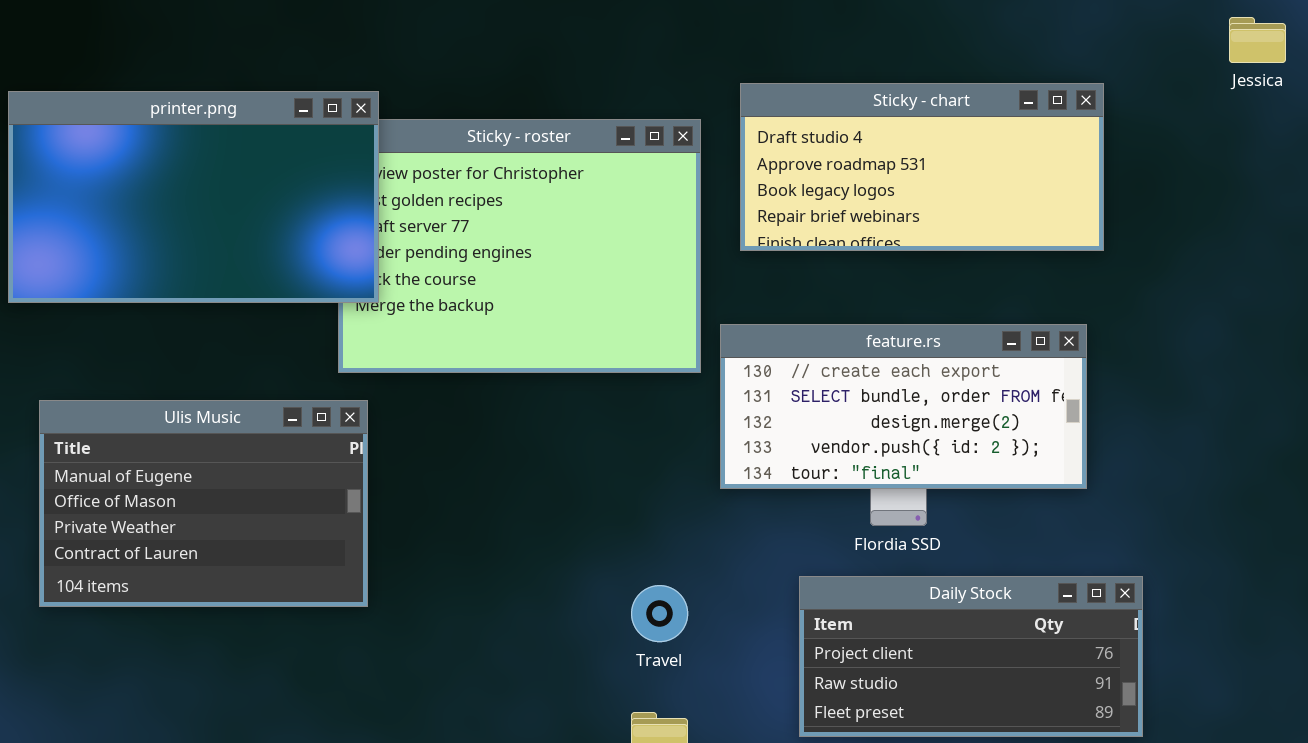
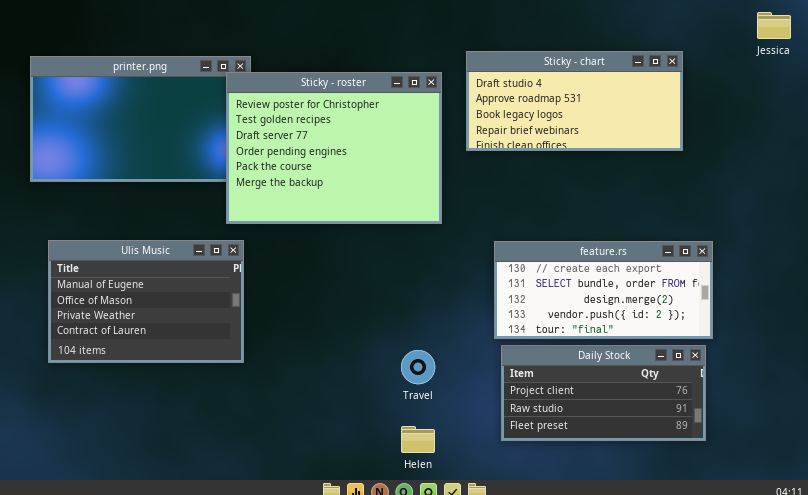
Sticky - roster: [338,119,701,373] -> [226,72,442,224], raised
feature.rs: [720,324,1087,489] -> [494,241,713,339], moved

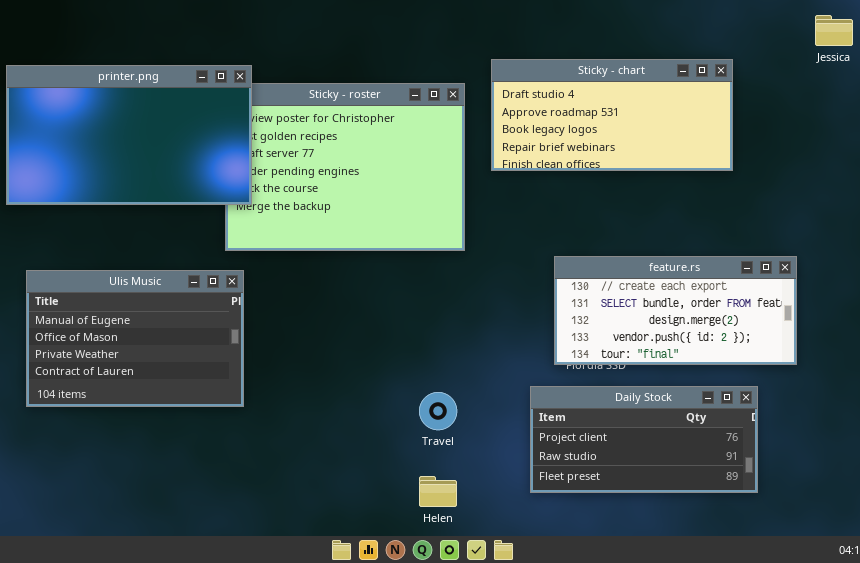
printer.png: [30,56,251,182] -> [6,65,252,205], raised
feature.rs: [494,241,713,339] -> [554,256,797,365], moved

